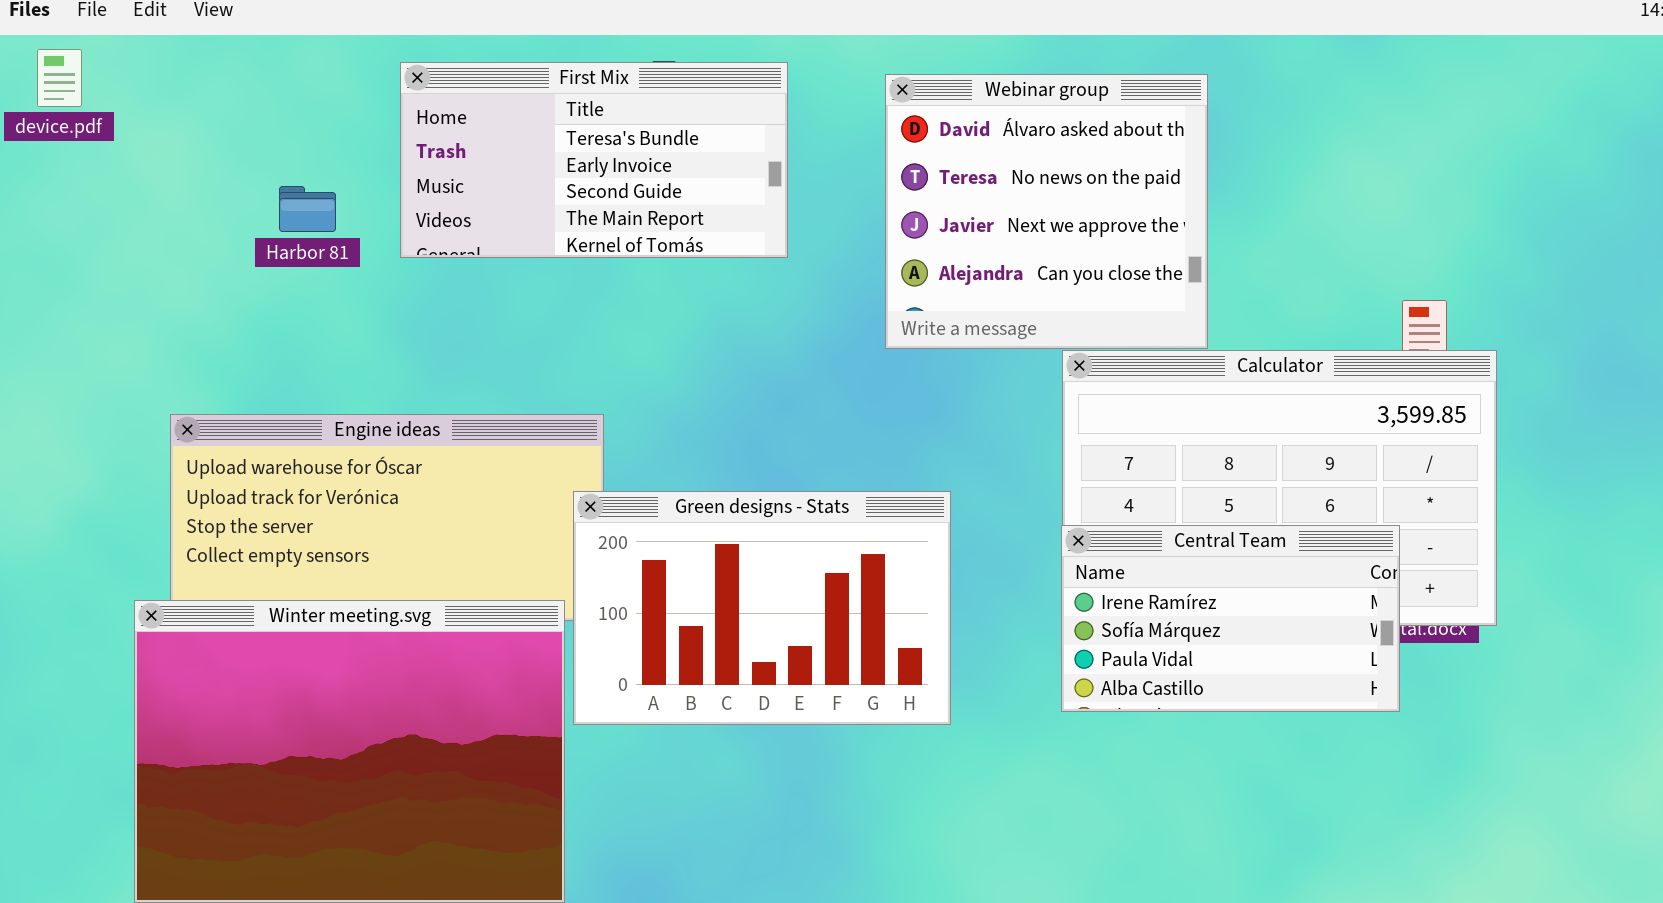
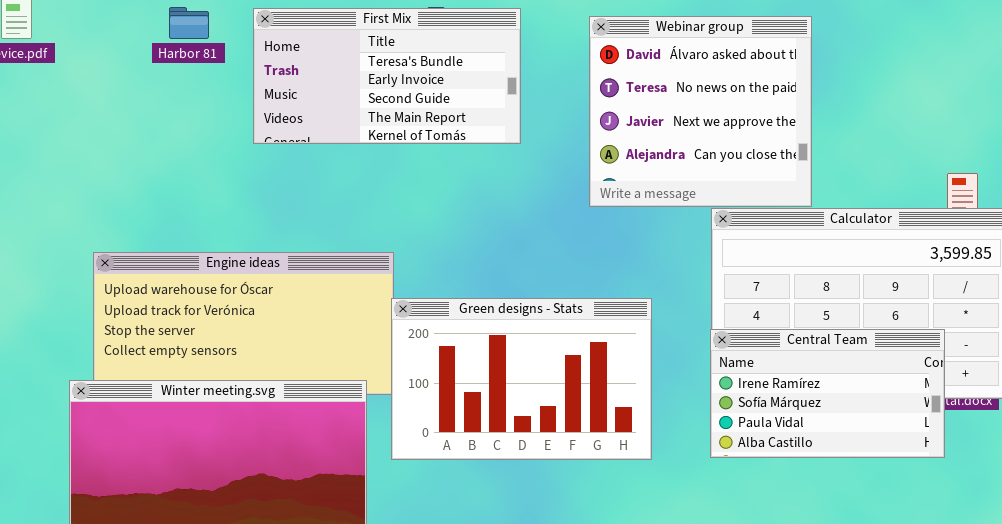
Harbor 81: [279,186,336,232] -> [169,7,209,39], moved
Green designs - Stats: [573,491,951,725] -> [391,298,652,460], moved

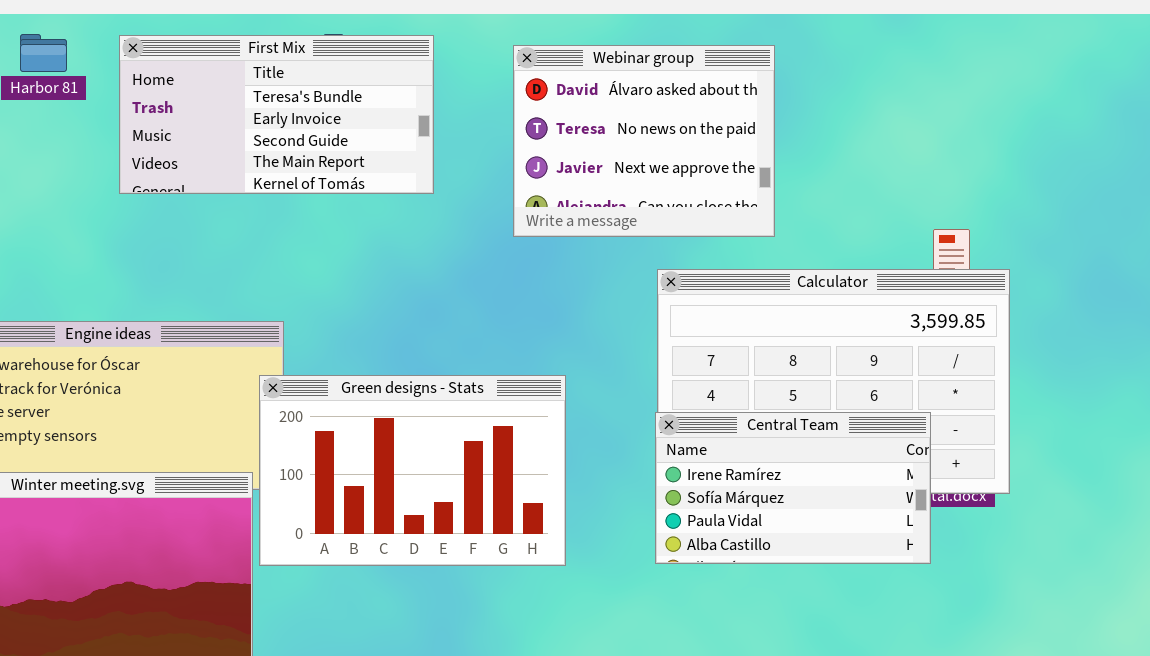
Webinar group: [589,16,812,207] -> [513,45,775,237], resized
Green designs - Stats: [391,298,652,460] -> [259,375,566,566], moved

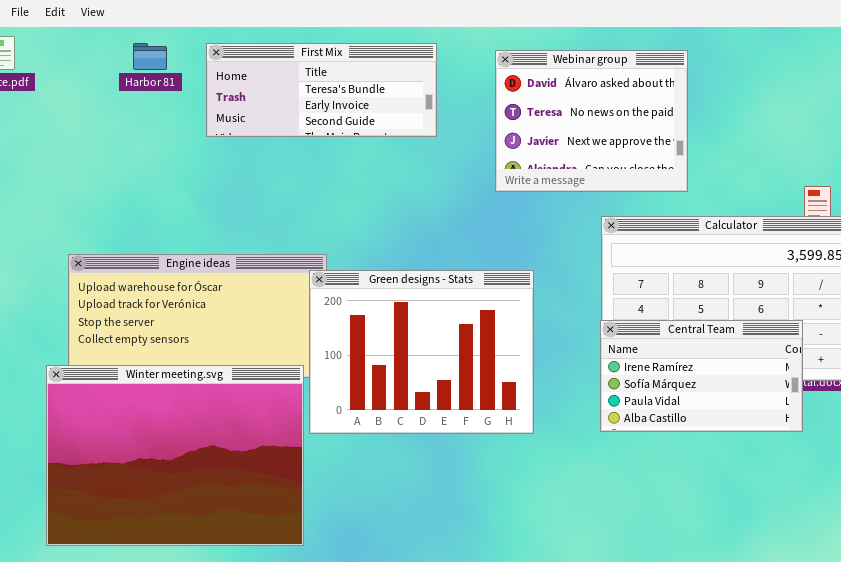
First Mix: [119,35,434,194] -> [206,43,437,137], resized
Green designs - Stats: [259,375,566,566] -> [309,270,534,434], resized

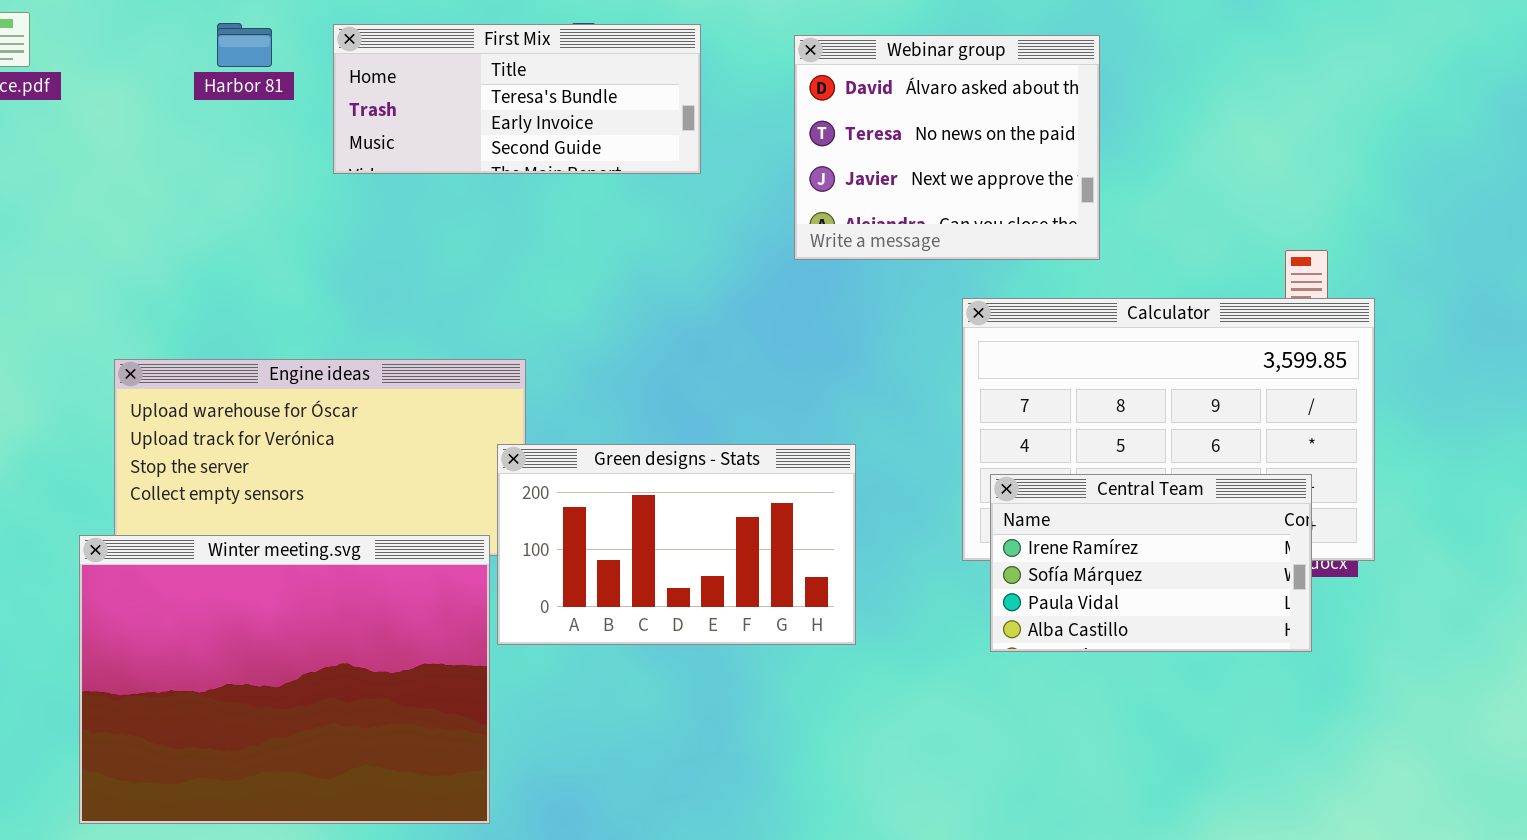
Green designs - Stats: [309,270,534,434] -> [497,444,856,645], resized
Central Team: [600,320,803,432] -> [990,474,1312,652], moved

